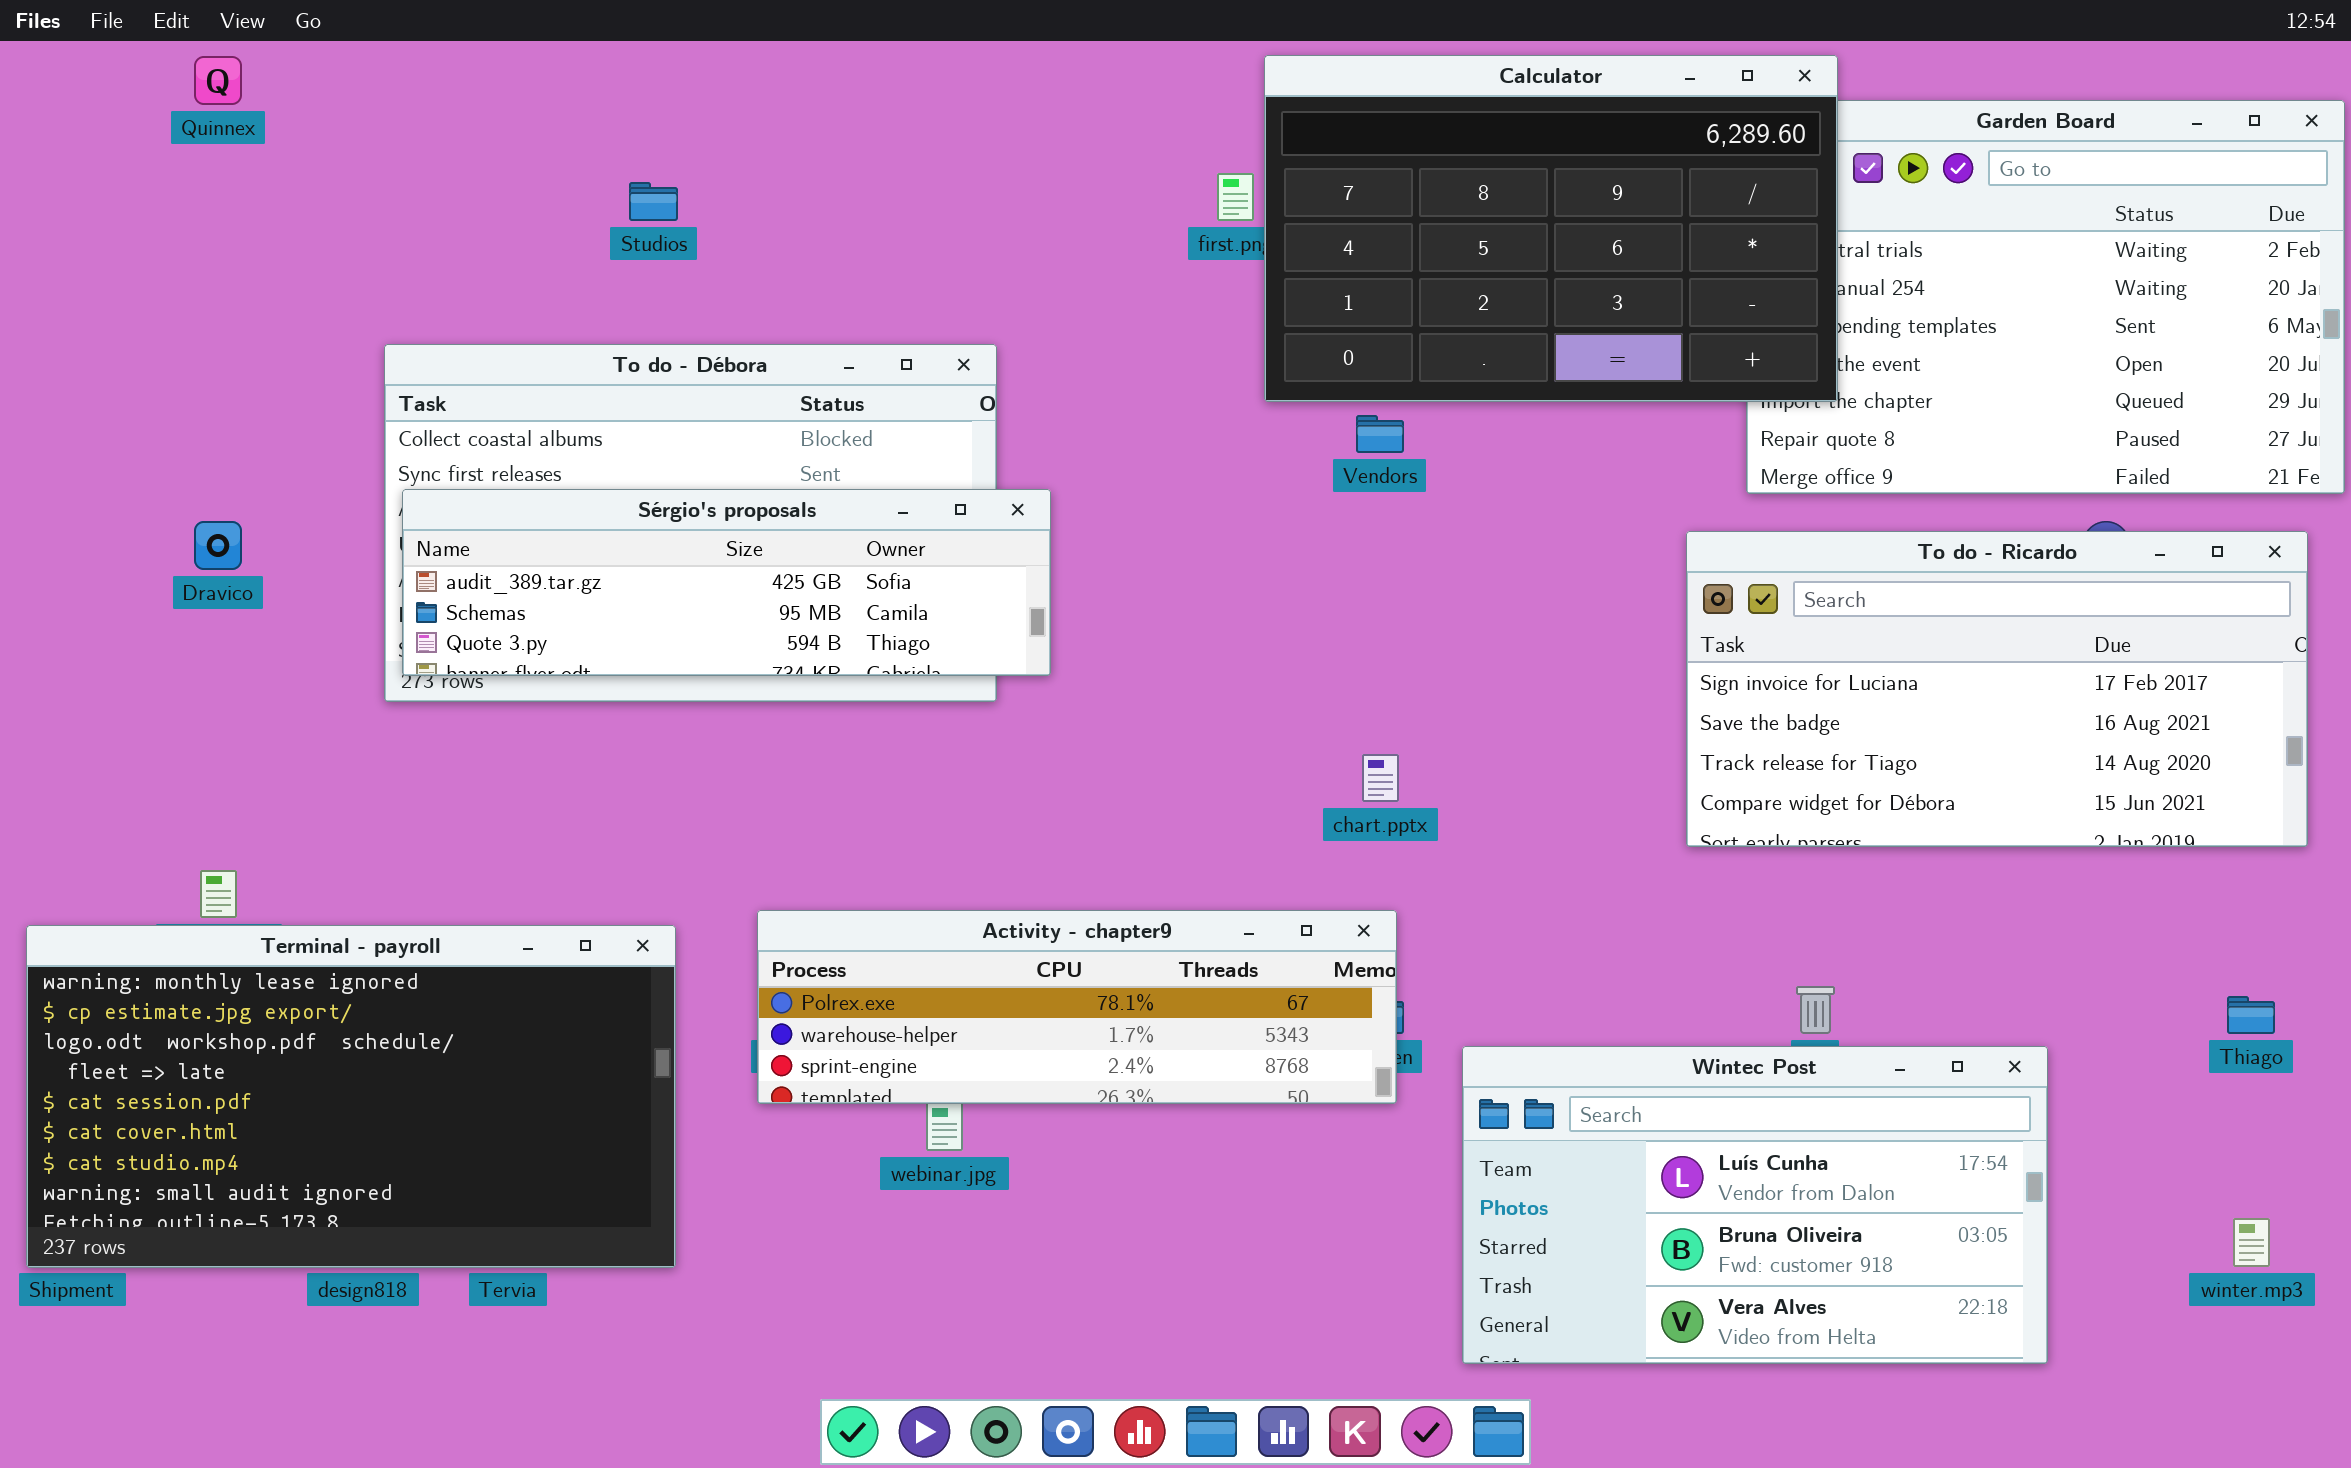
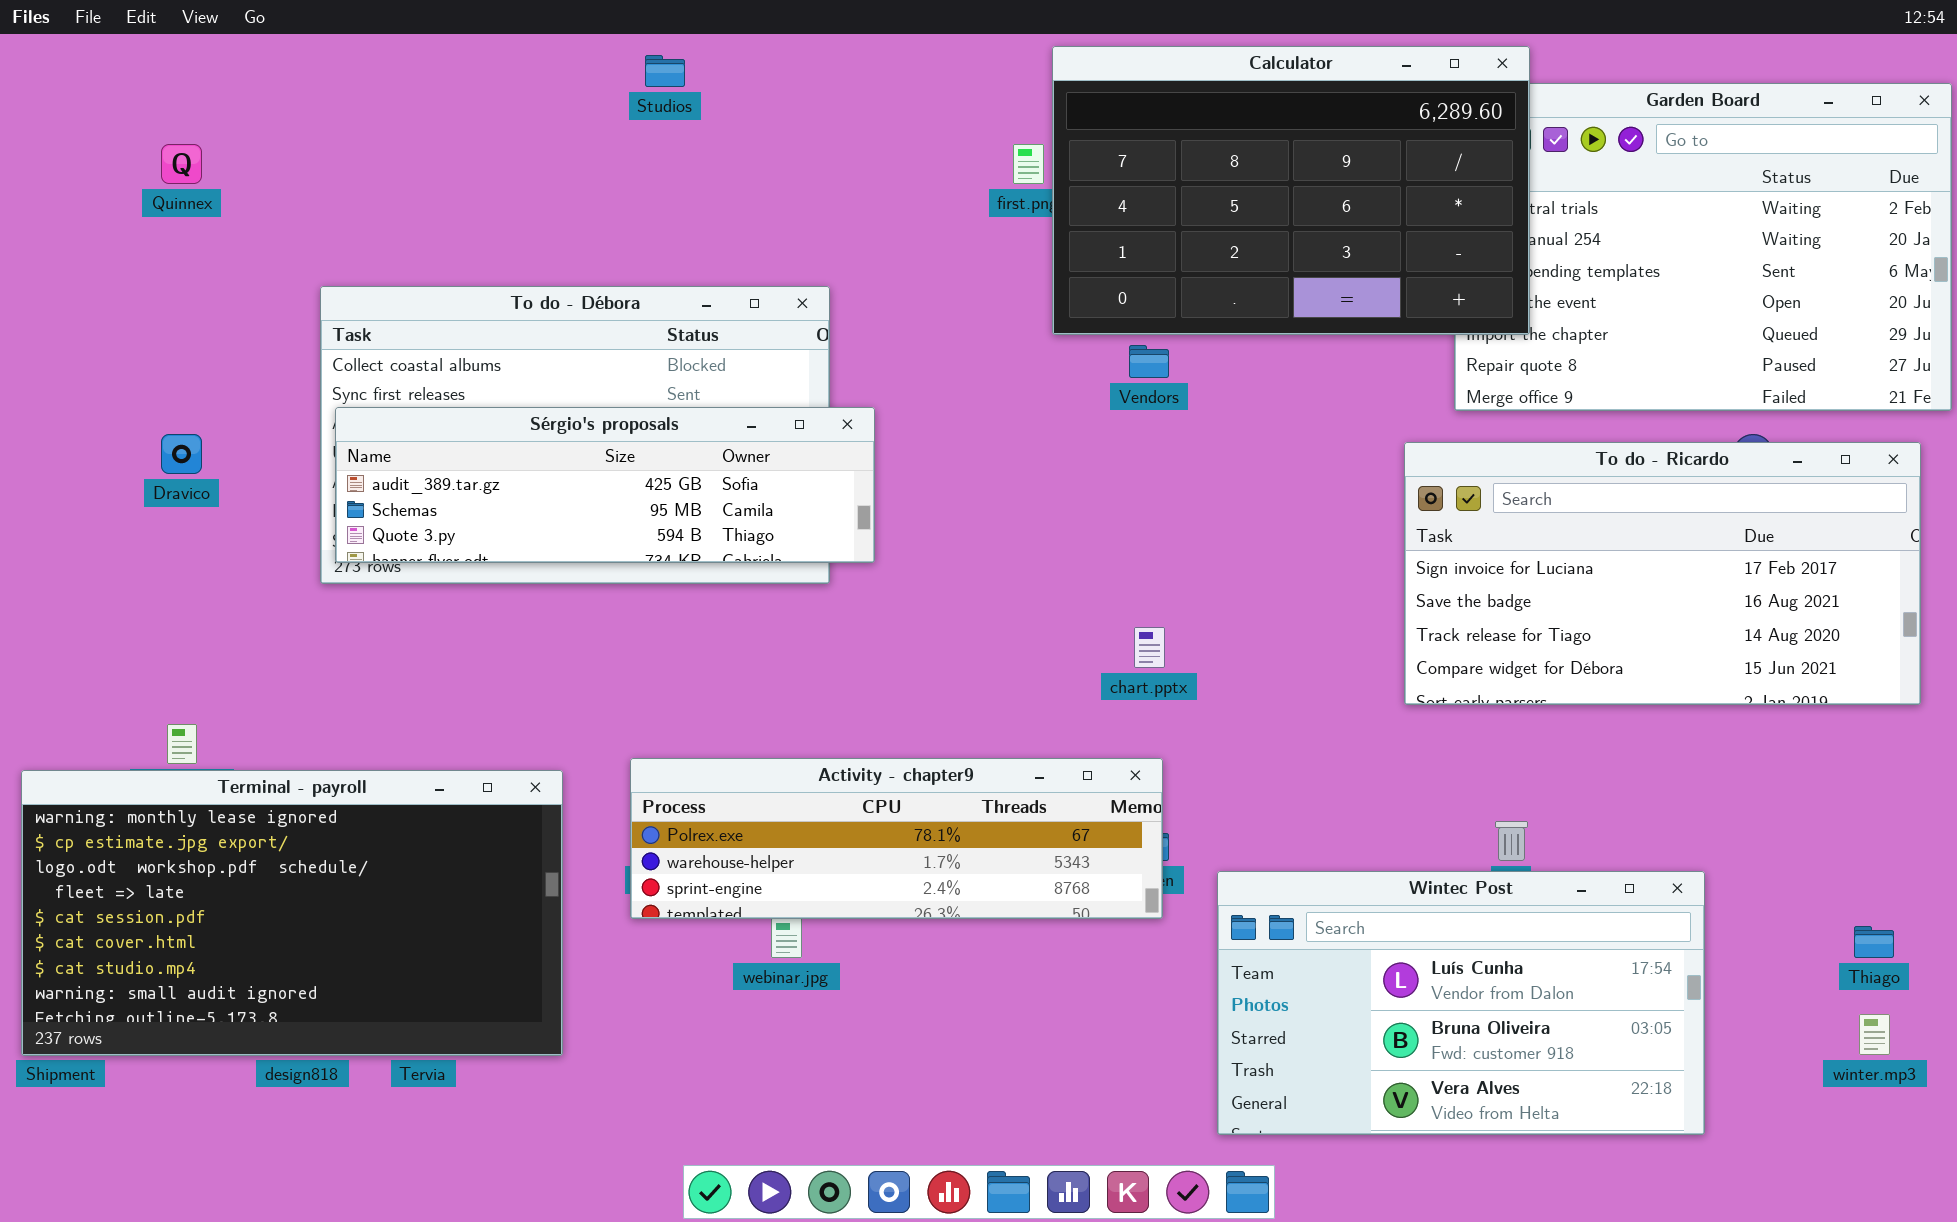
Quinnex: [194,56,242,105] -> [161,144,202,184], moved
Studios: [629,182,678,221] -> [645,55,685,87], moved
Thiago: [2227,996,2275,1034] -> [1854,926,1894,958], moved

